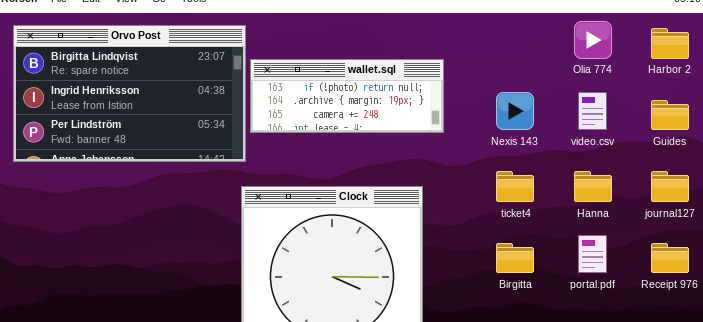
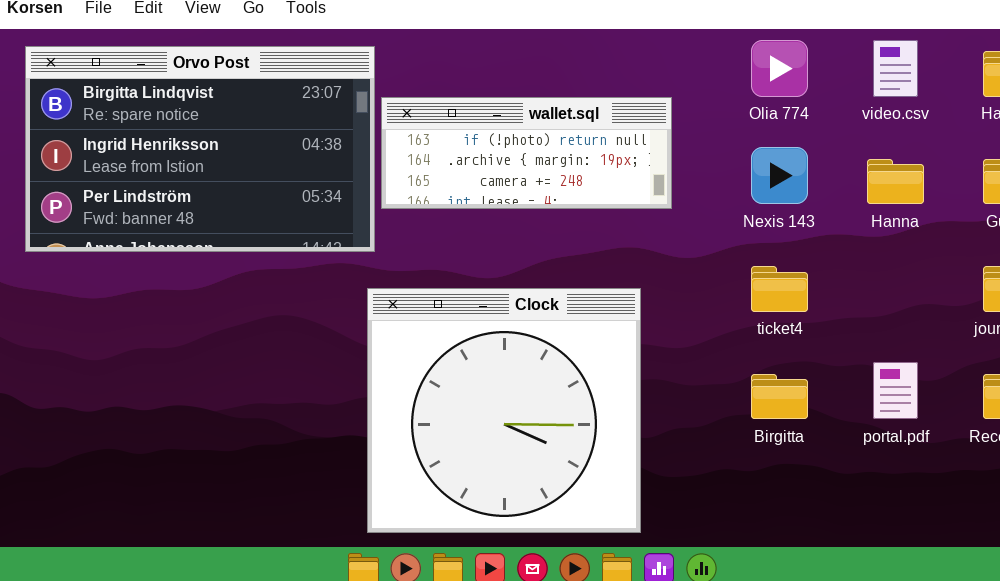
Olia 774: [574,21,612,59] -> [751,40,808,97], moved
video.csv: [578,92,607,130] -> [873,40,918,97], moved
Hanna: [574,171,612,202] -> [867,159,924,204], moved

